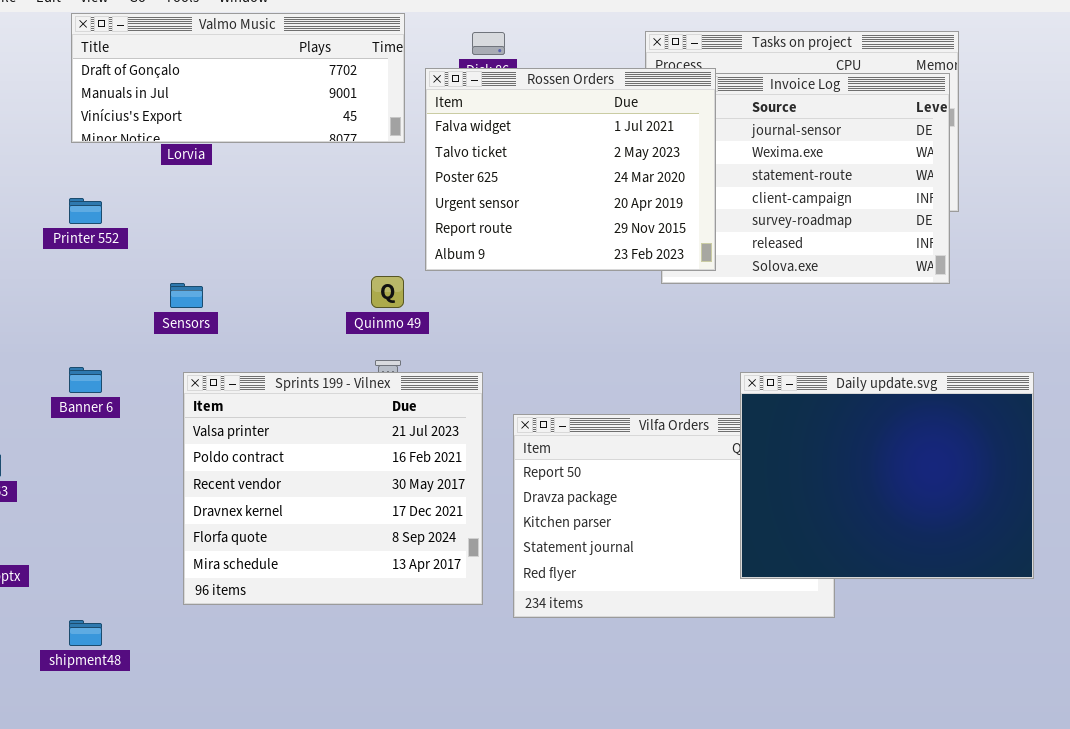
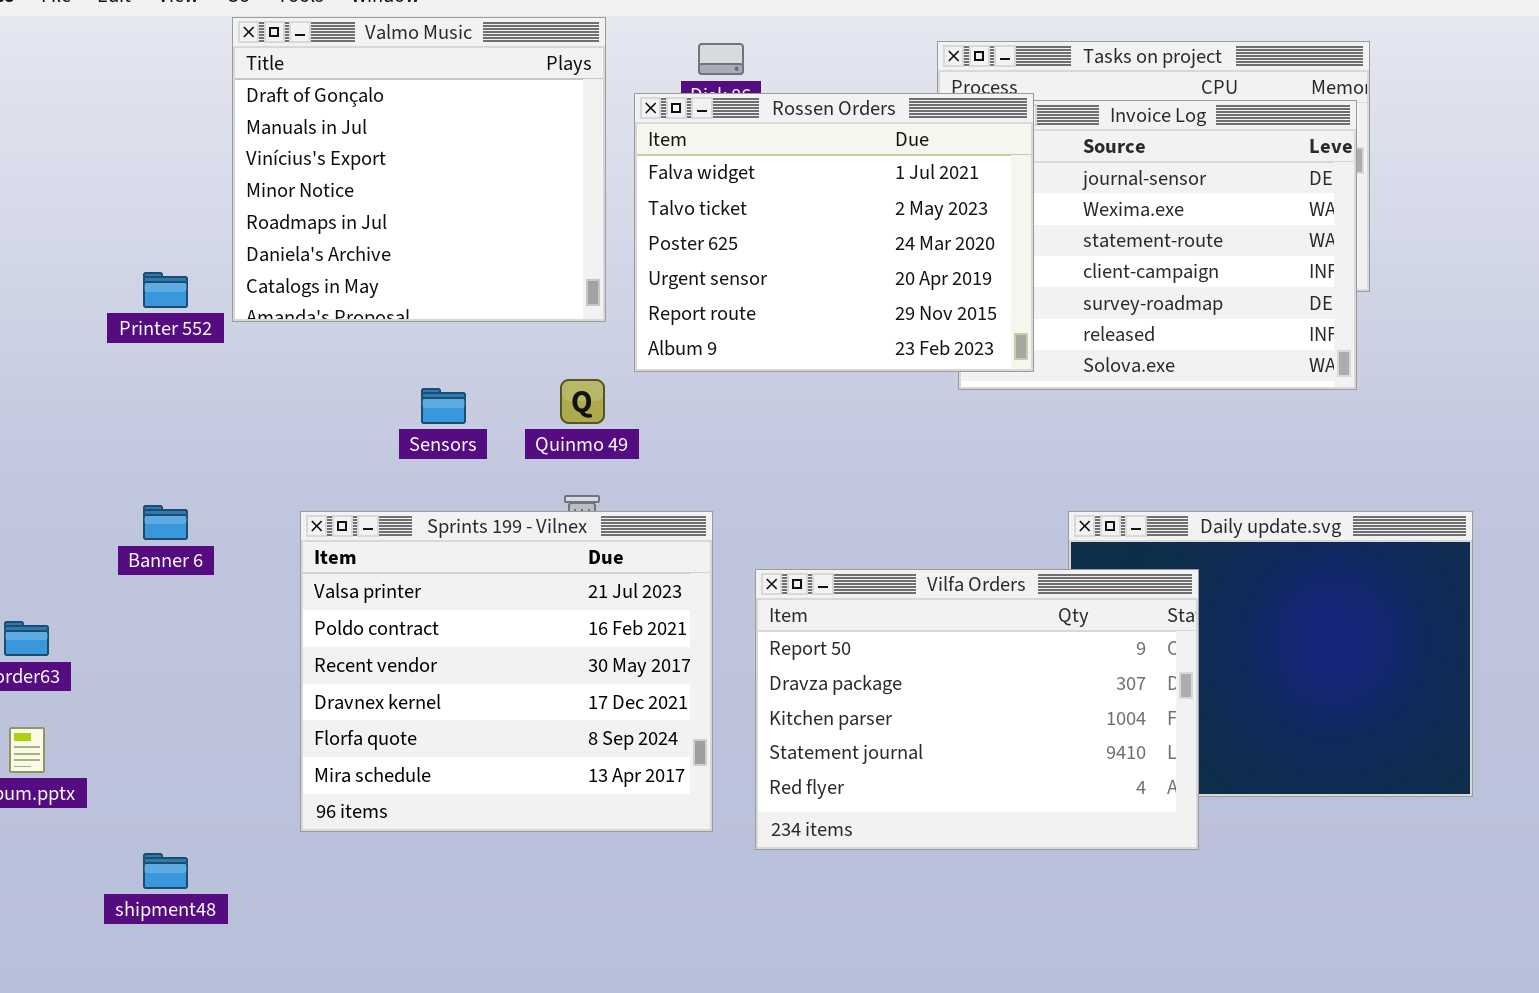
Valmo Music: [71,13,405,143] -> [232,17,606,322], resized
Sensors: [170,283,203,308] -> [421,388,466,424], moved
Vilfa Orders: [513,414,835,618] -> [755,569,1199,850], raised

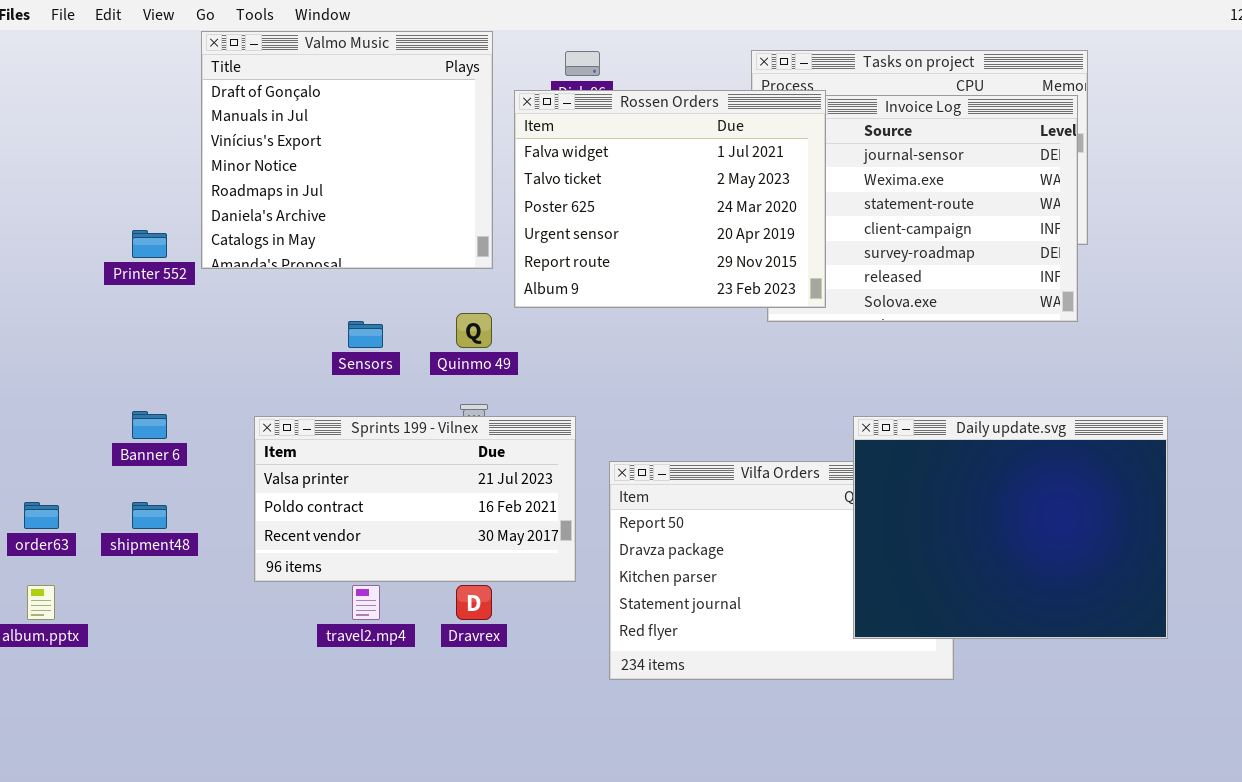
Sprints 199 - Vilnex: [300,511,713,832] -> [254,416,576,582], resized
Daily update.svg: [1068,511,1473,797] -> [853,416,1168,639], raised
shipment48: [143,853,188,889] -> [132,502,167,529], moved

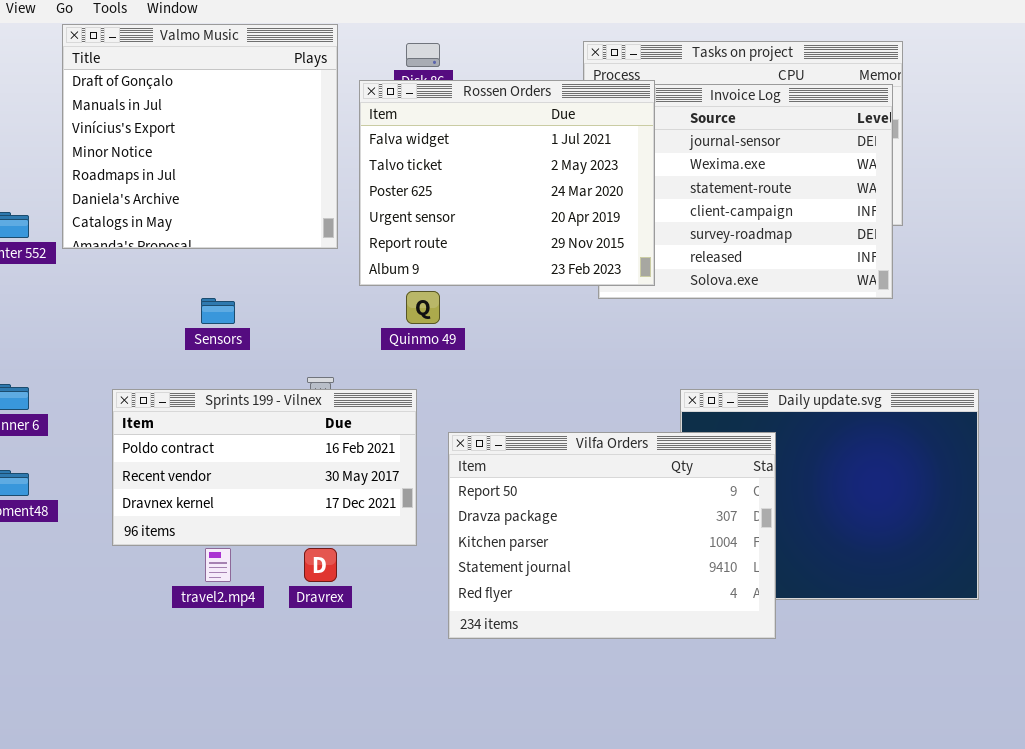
Quinmo 49: [456,313,492,348] -> [406,291,440,324], moved
Sprints 199 - Vilnex: [254,416,576,582] -> [112,389,417,546], scrolled down 1 row
Vilfa Orders: [609,461,954,680] -> [448,432,776,639], raised

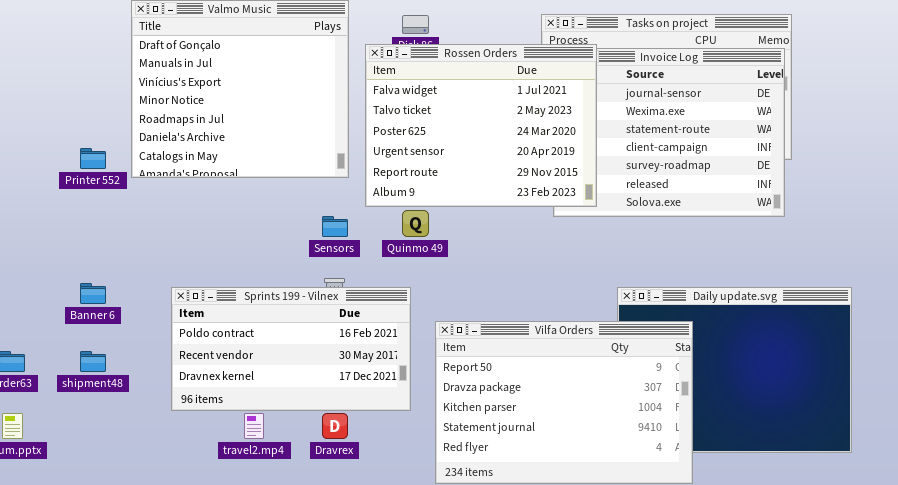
Sensors: [201,298,235,324] -> [322,216,348,237], moved

